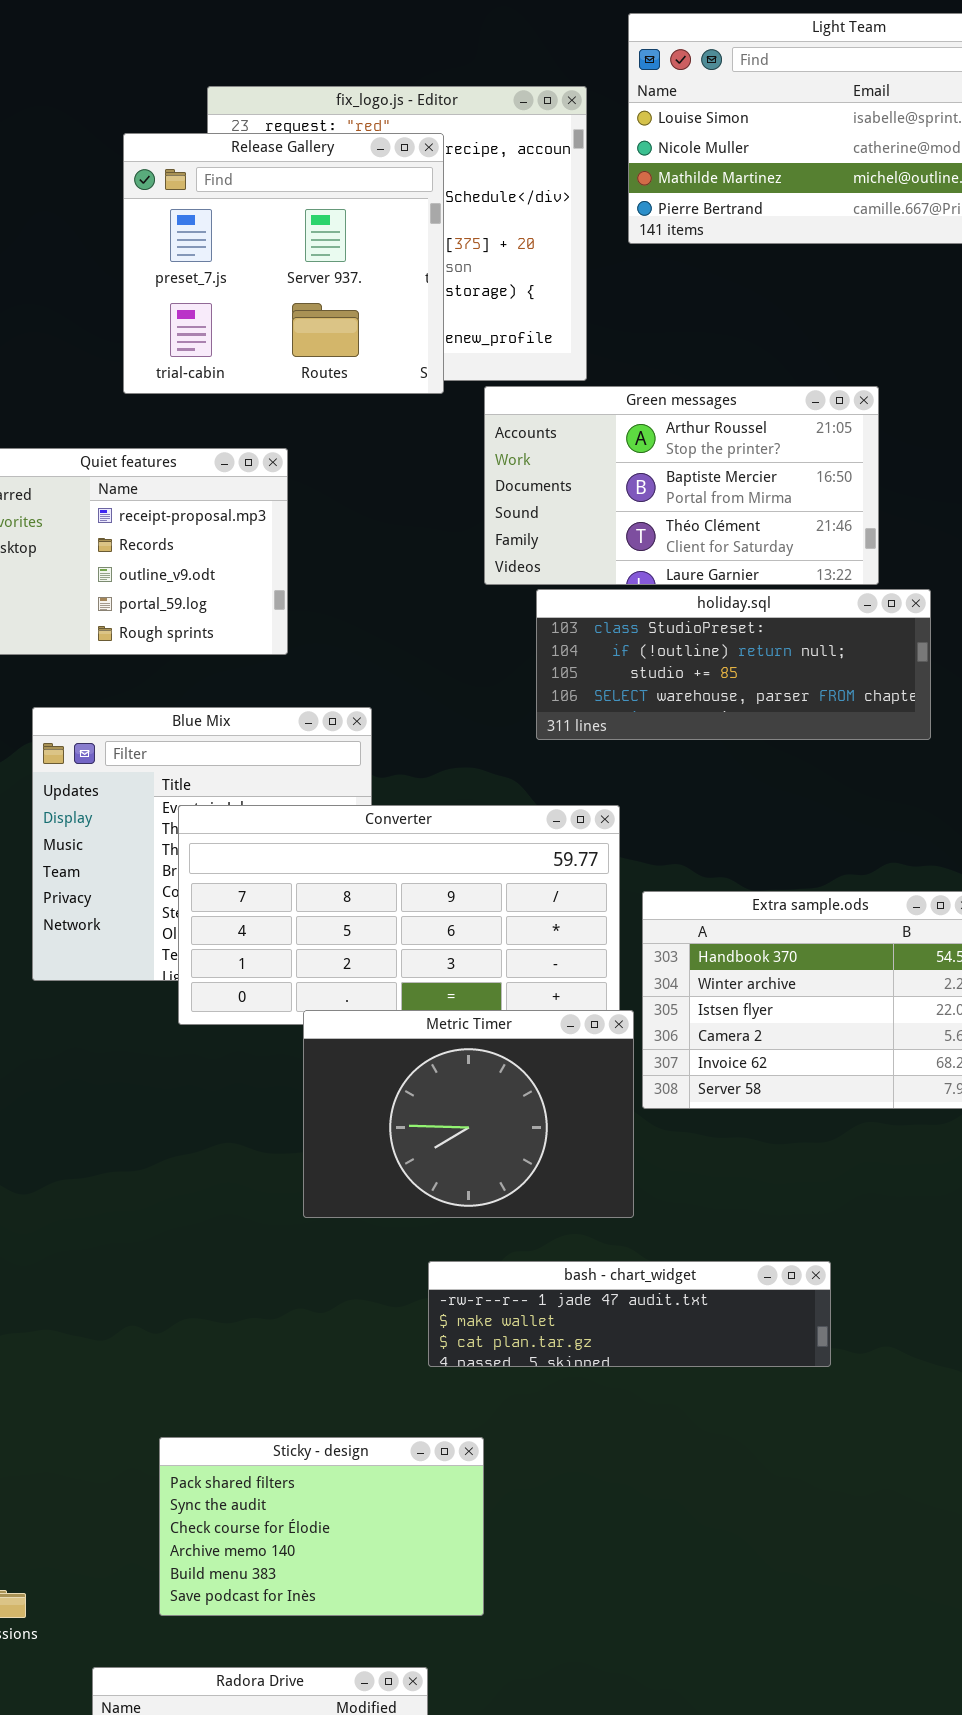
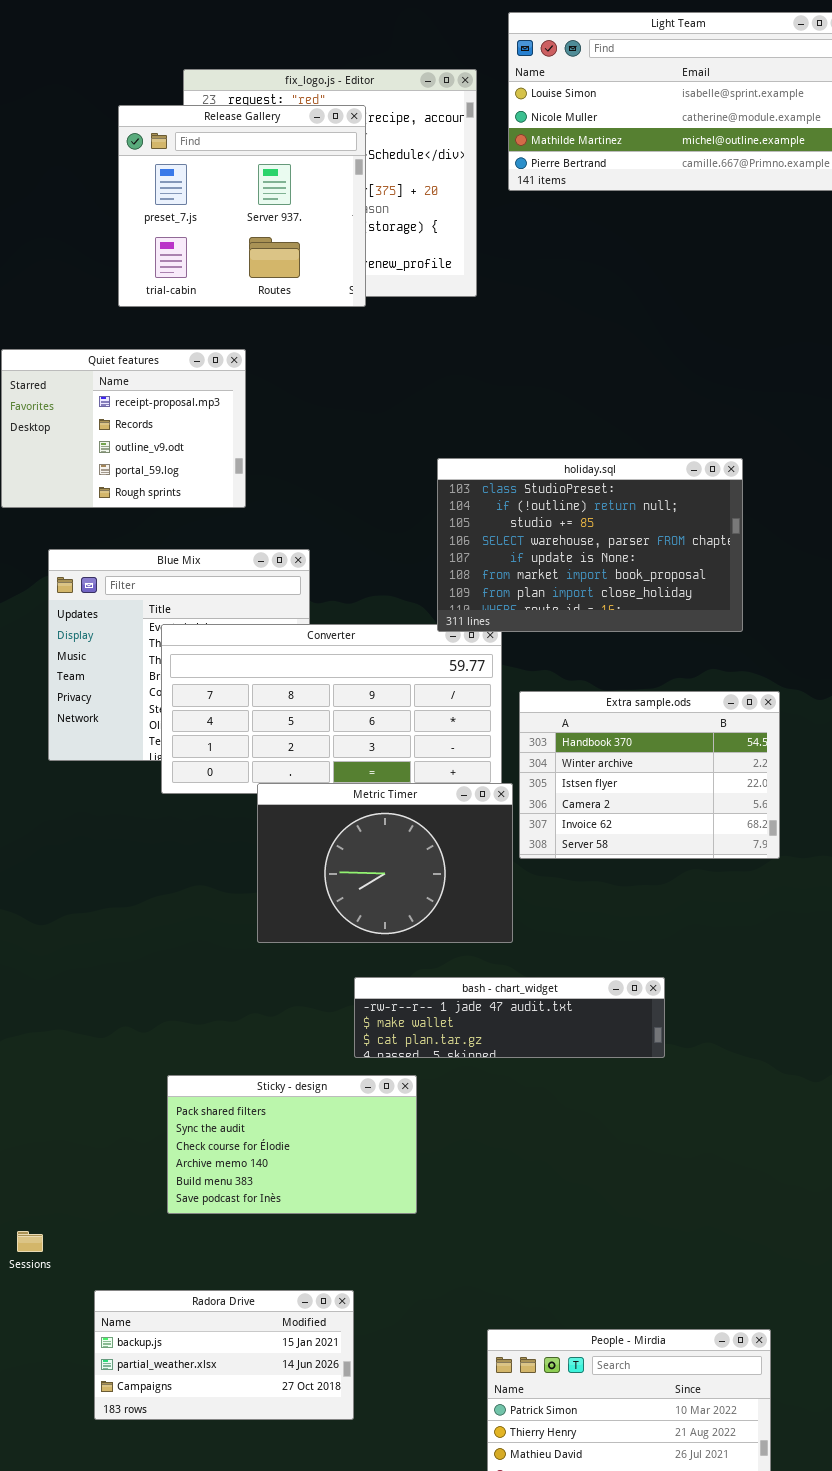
Green messages: [484,386,879,585] -> none, closed
holiday.sql: [536,589,931,740] -> [437,458,743,632], resized
Sticky - design: [159,1437,484,1616] -> [167,1075,417,1214], moved

